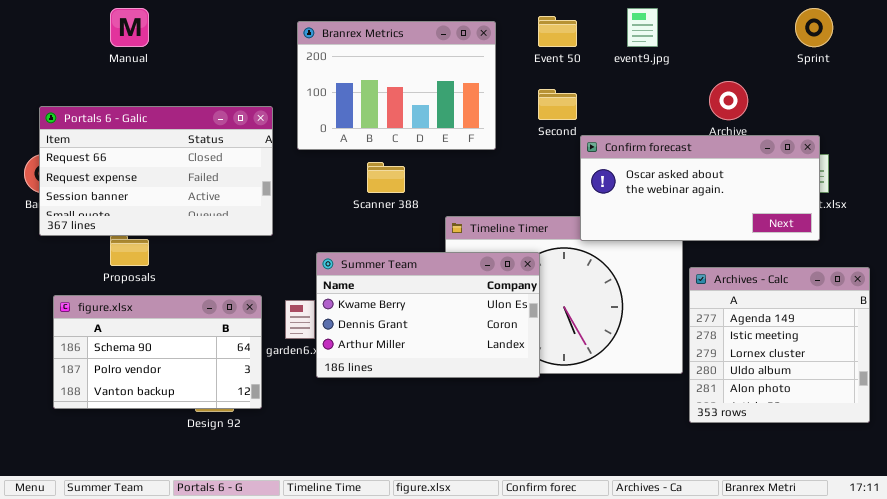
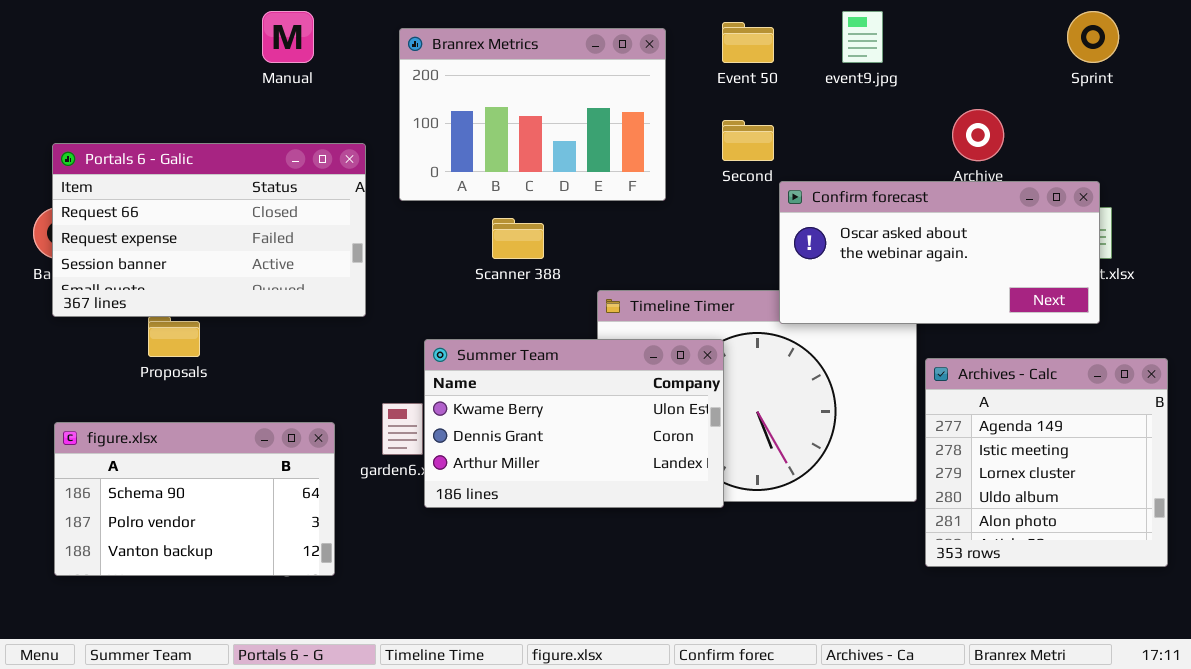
Manual: [110,8,149,47] -> [262,11,314,63], moved
figure.xlsx: [53,295,262,409] -> [54,422,335,576], moved

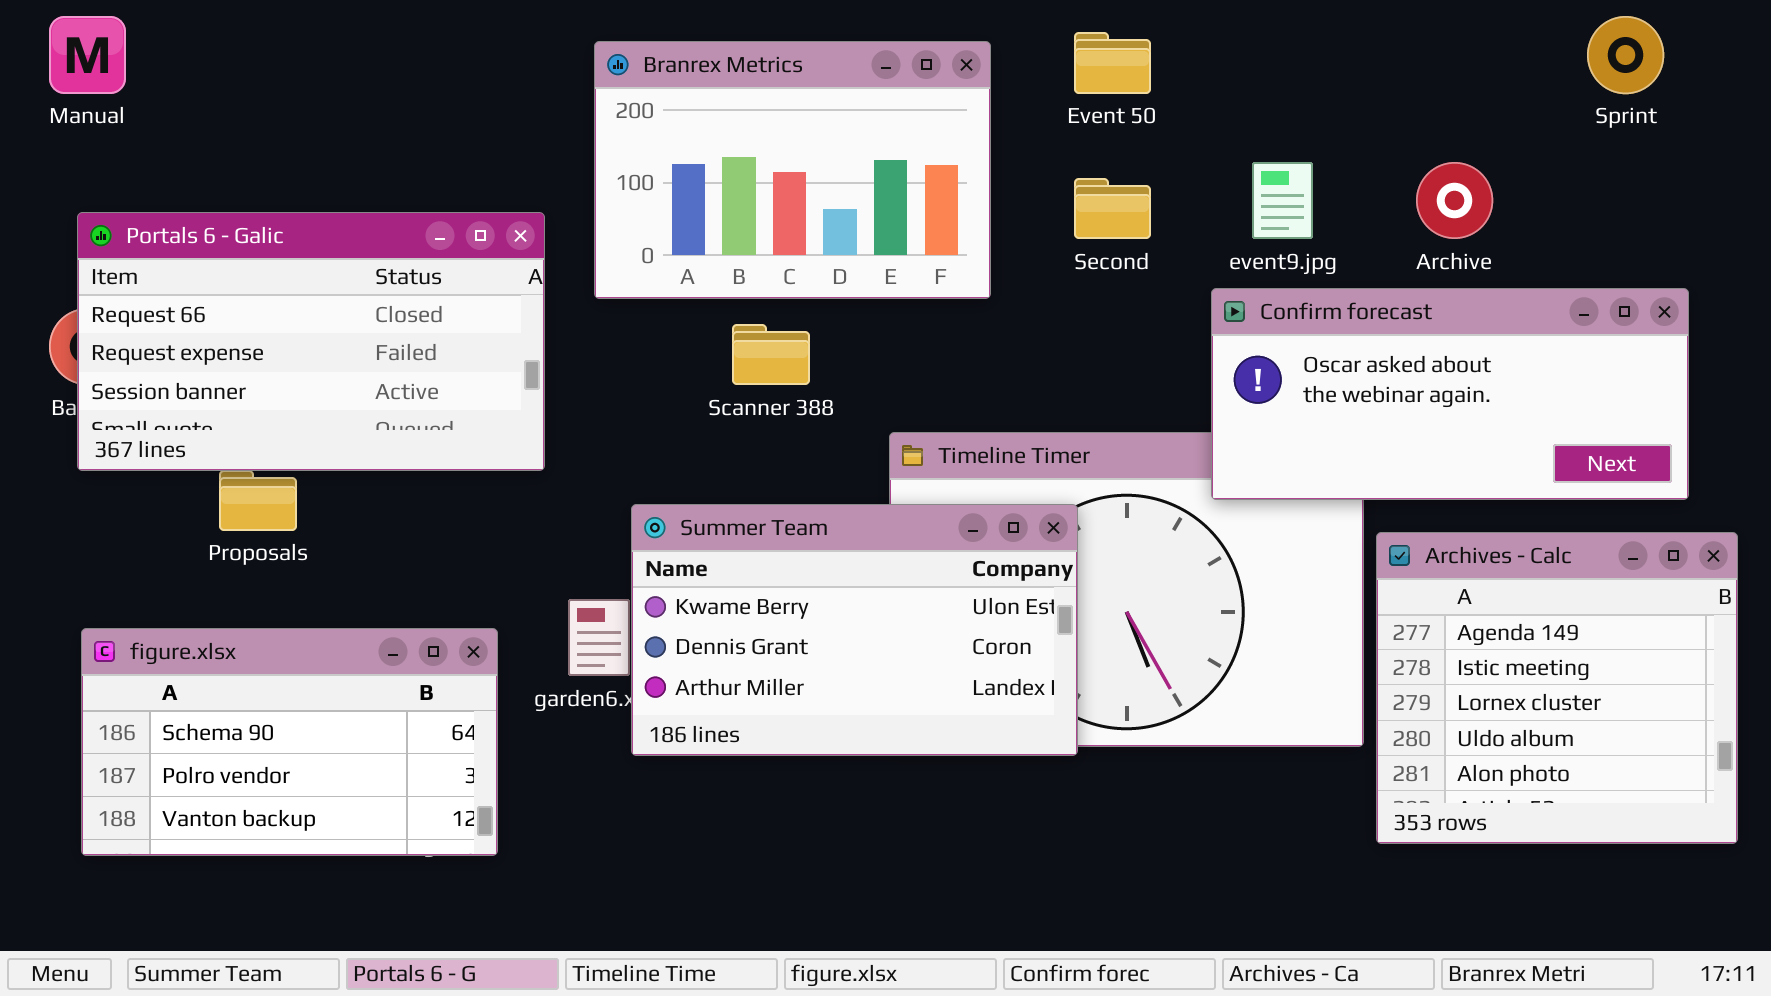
Manual: [262,11,314,63] -> [49,16,126,94], moved
event9.jpg: [842,11,883,63] -> [1252,162,1313,239], moved
Confirm forecast: [779,181,1100,324] -> [1211,288,1689,500], moved

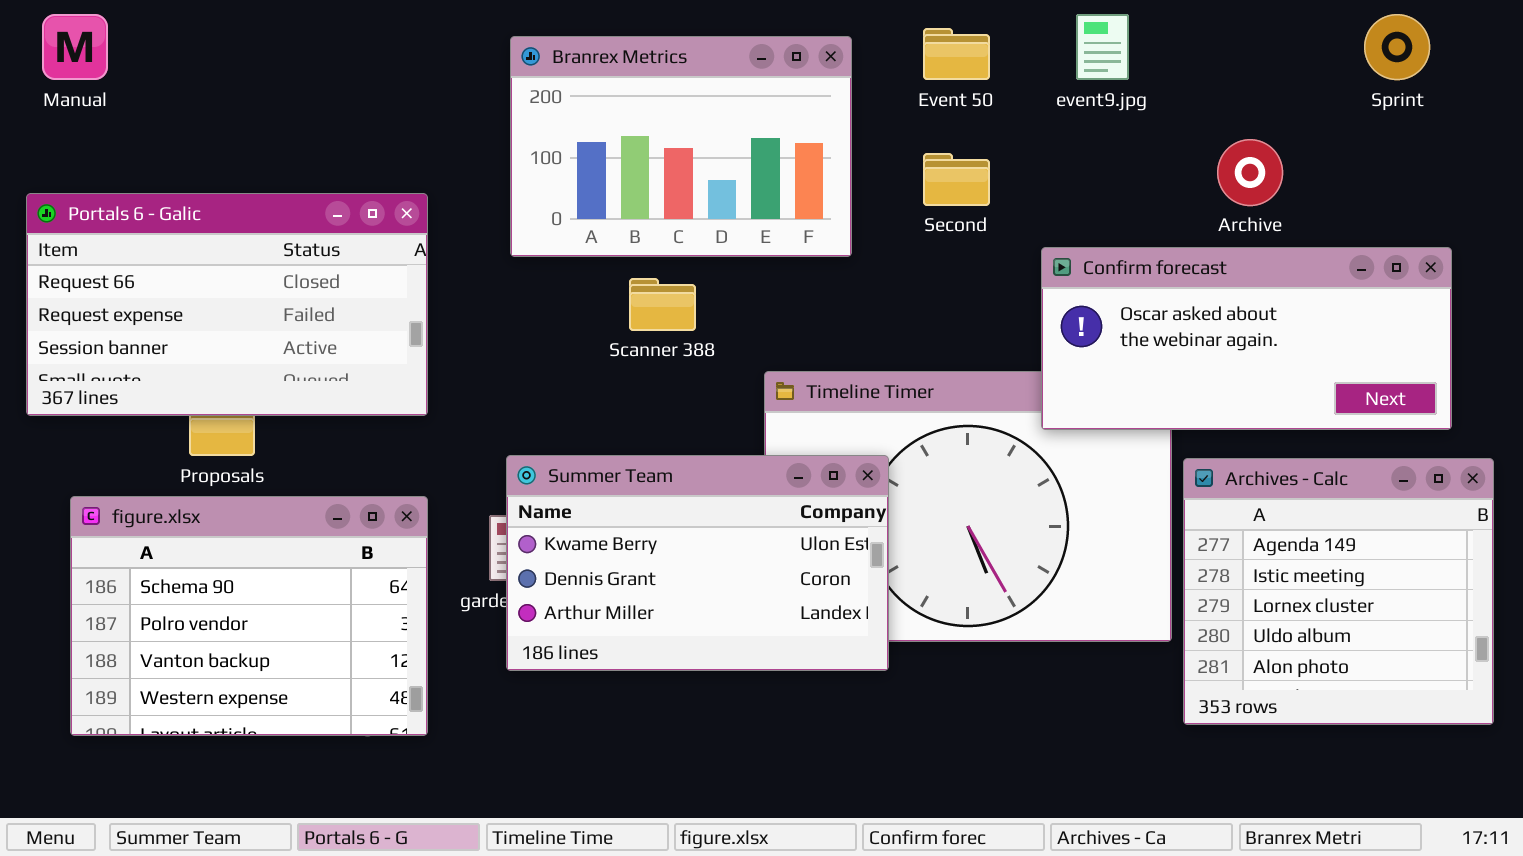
event9.jpg: [1252,162,1313,239] -> [1076,14,1129,80], moved
Portals 6 - Galic: [77,212,545,471] -> [26,193,428,416], moved
Summer Team: [631,504,1078,756] -> [506,455,889,671], moved
figure.xlsx: [81,628,498,856] -> [70,496,428,736], resized

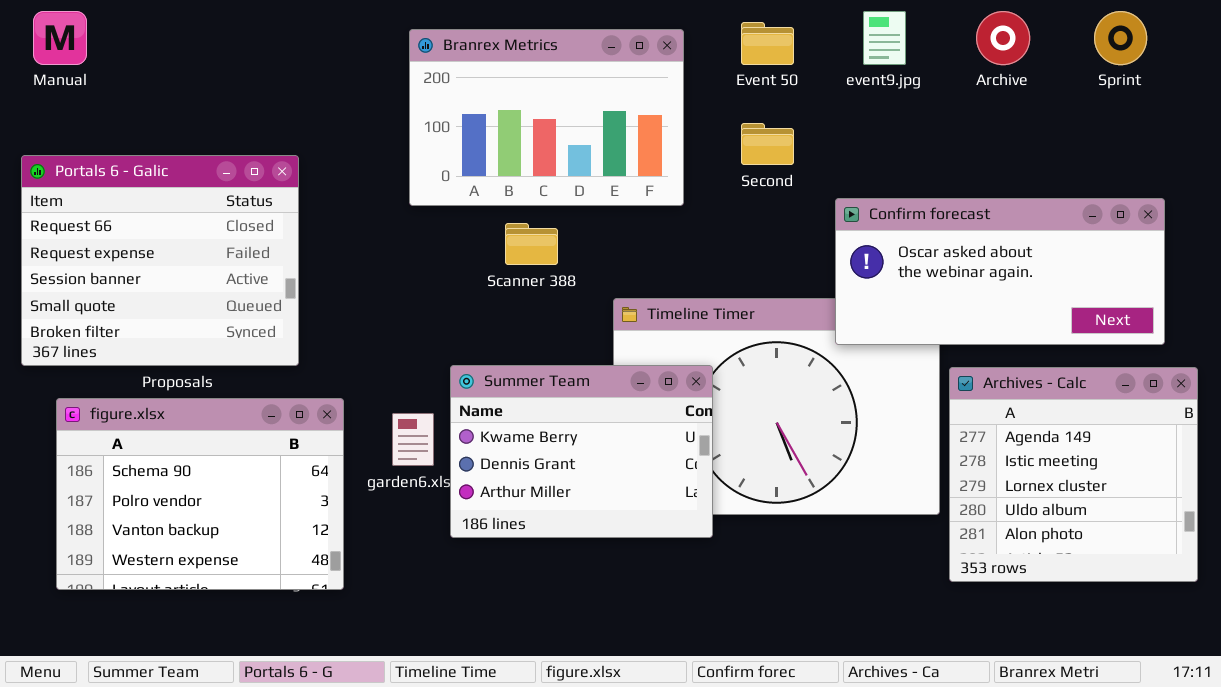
Archive: [1217,139,1283,206] -> [976,11,1030,65], moved
Portals 6 - Galic: [26,193,428,416] -> [21,155,299,366], resized
Summer Team: [506,455,889,671] -> [450,365,713,538], resized

